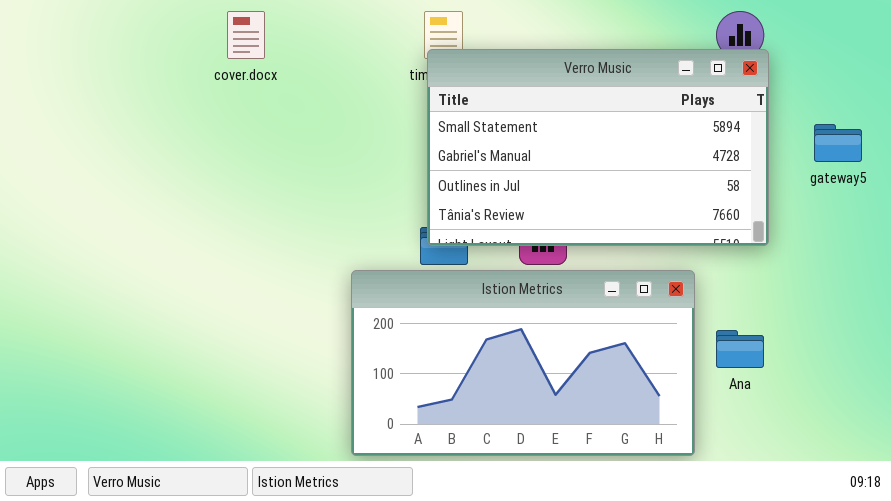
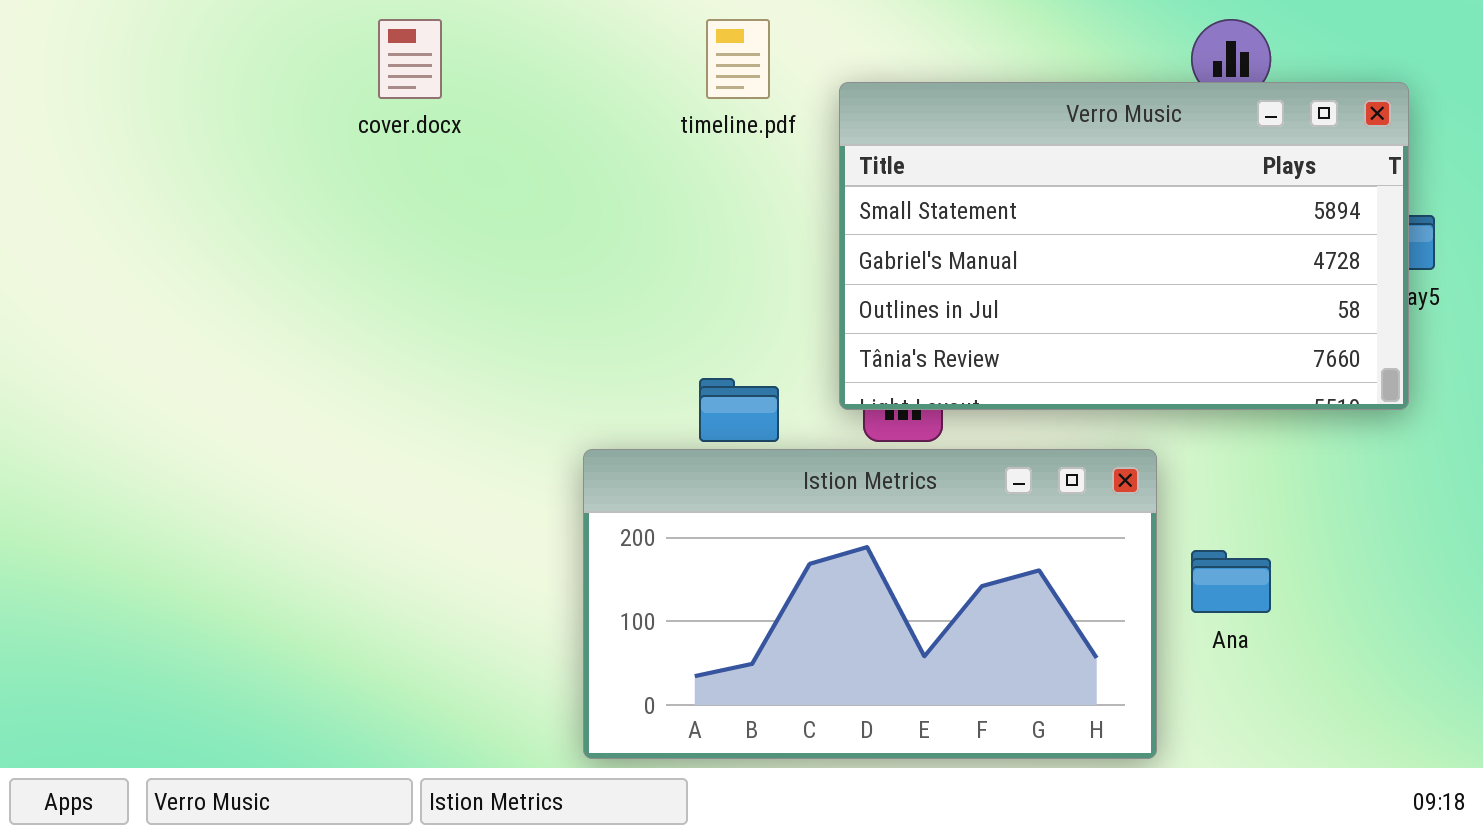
Verro Music: [427,49,769,246] -> [839,82,1409,410], moved

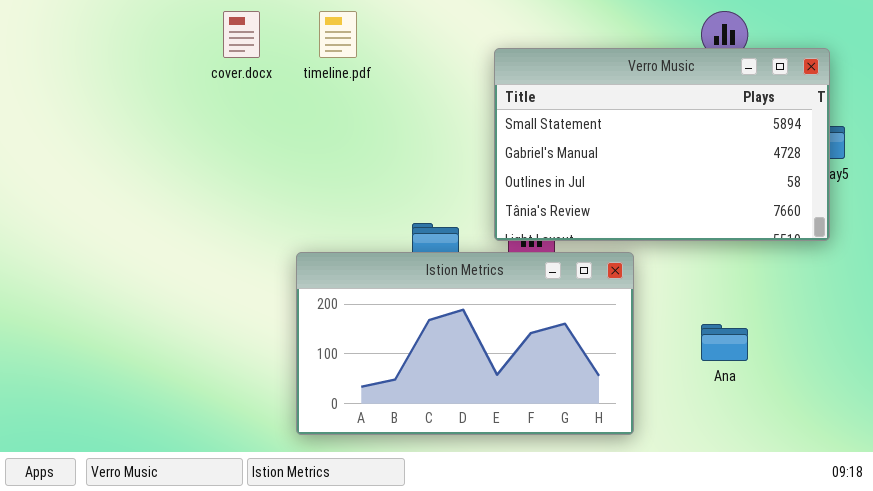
timeline.pdf: [706,19,770,99] -> [319,11,357,58], moved
Istion Metrics: [583,449,1157,759] -> [296,252,634,435], moved

